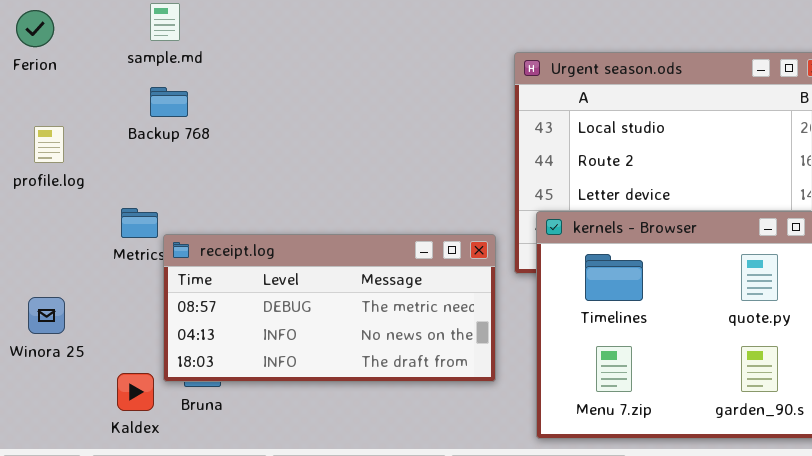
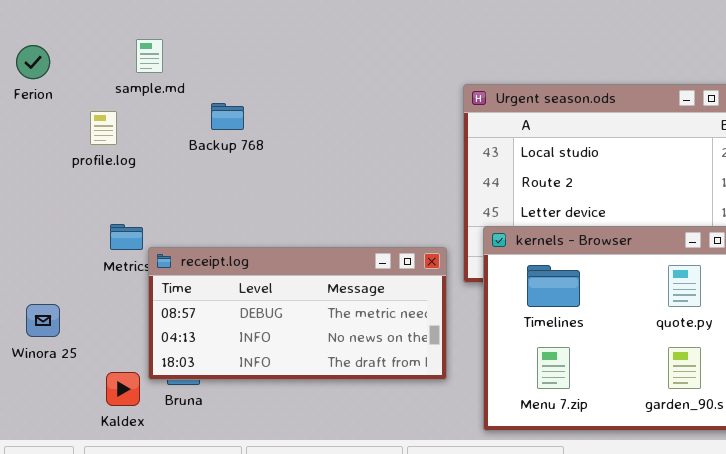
Backup 768: [150,87,188,117] -> [211,103,244,130], moved
profile.log: [34,126,64,163] -> [90,111,117,145], moved

